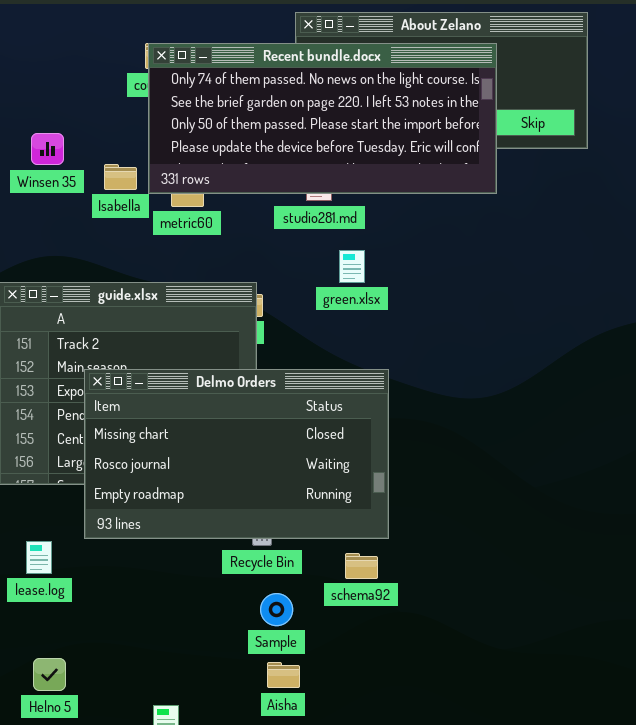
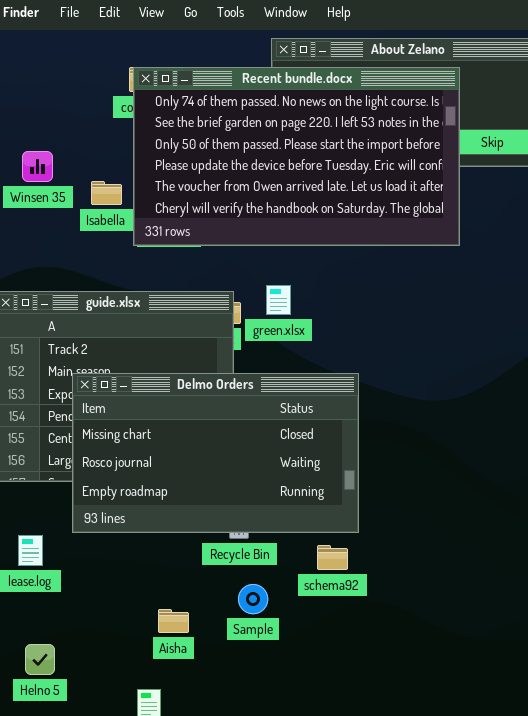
Recent bundle.docx: [148,43,497,194] -> [133,67,460,246], resized
green.xlsx: [339,250,365,283] -> [266,285,291,315], moved
Aisha: [267,662,300,688] -> [158,609,189,633], moved

